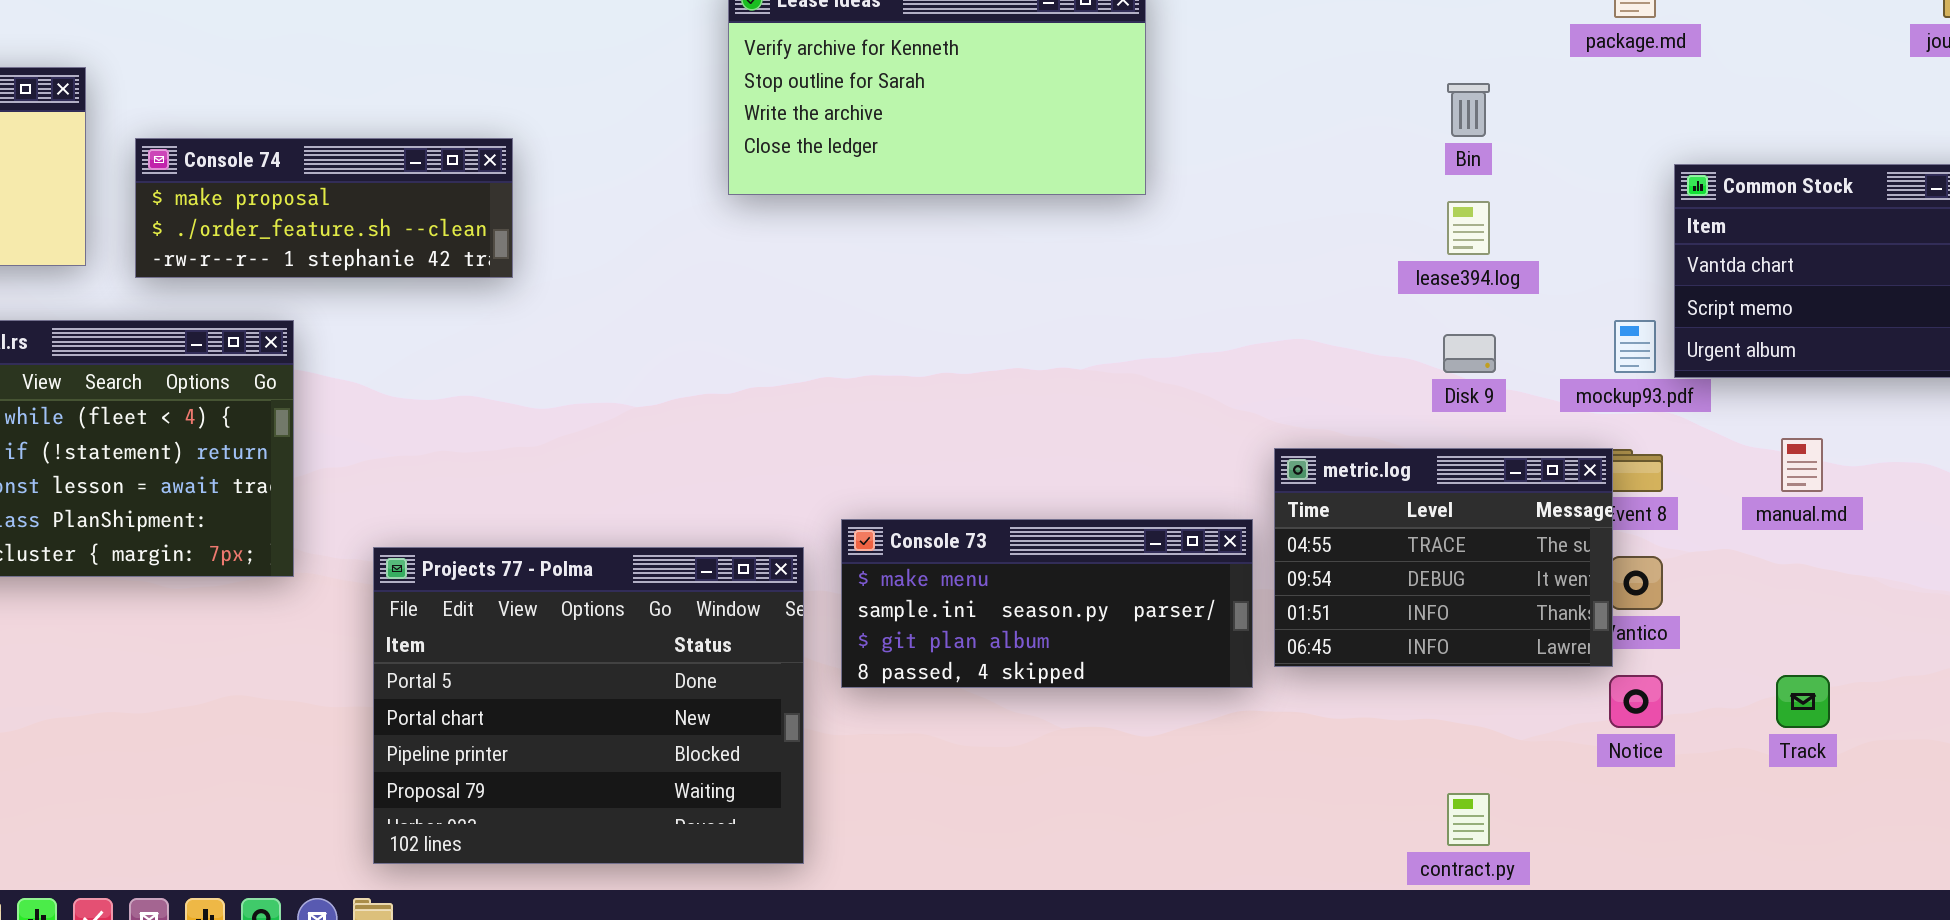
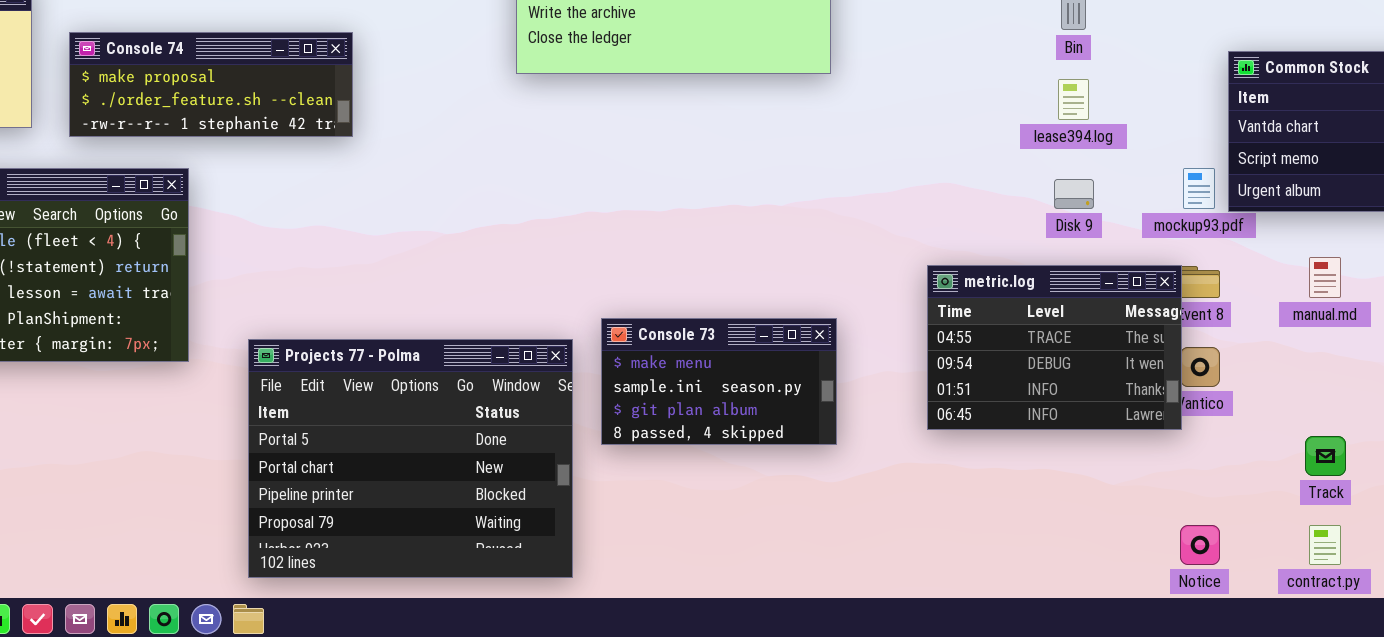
Console 73: [841,519,1253,688] -> [601,318,837,445], resized
Notice: [1609,675,1663,728] -> [1180,525,1220,565], moved
contract.py: [1447,793,1490,846] -> [1309,525,1341,565], moved

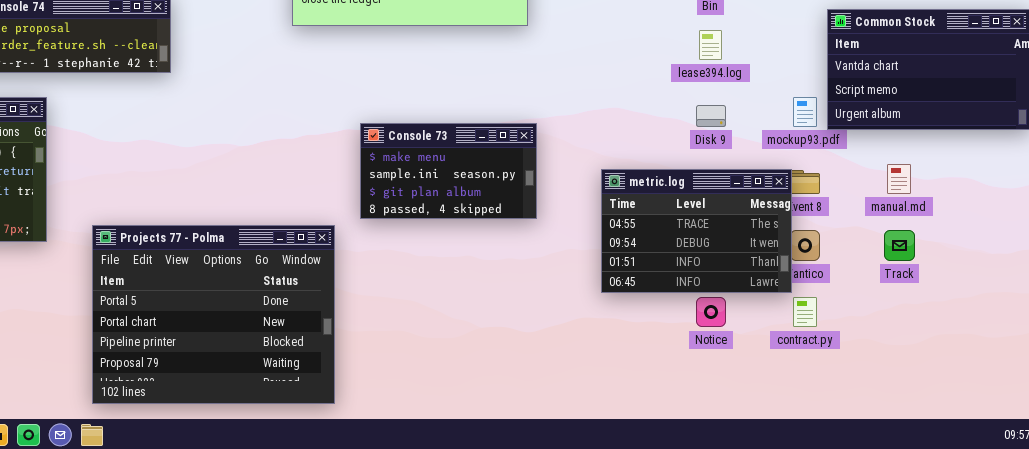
Console 73: [601,318,837,445] -> [360,123,537,219], moved
Track: [1305,436,1346,476] -> [884,230,915,261], moved
Notice: [1180,525,1220,565] -> [696,297,726,327], moved
contract.py: [1309,525,1341,565] -> [793,297,817,327], moved

